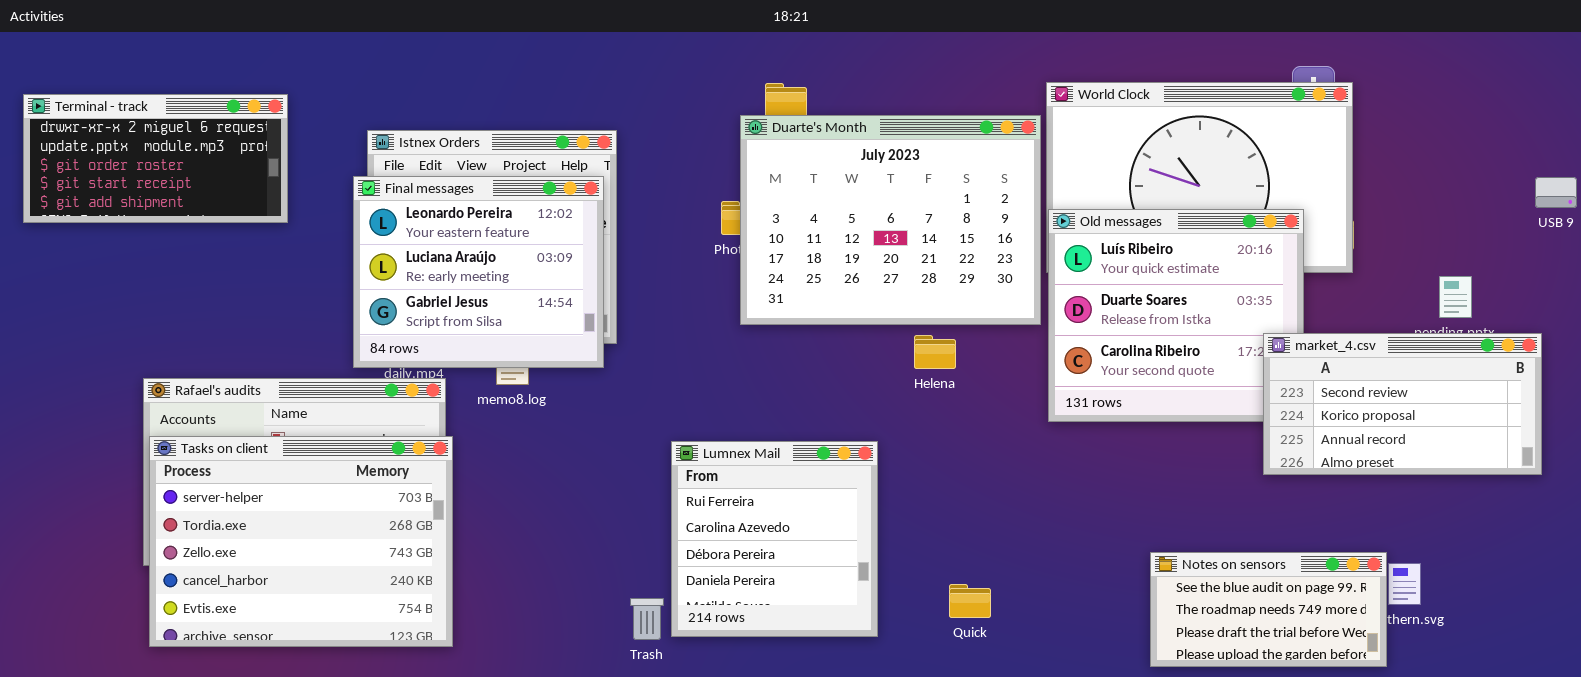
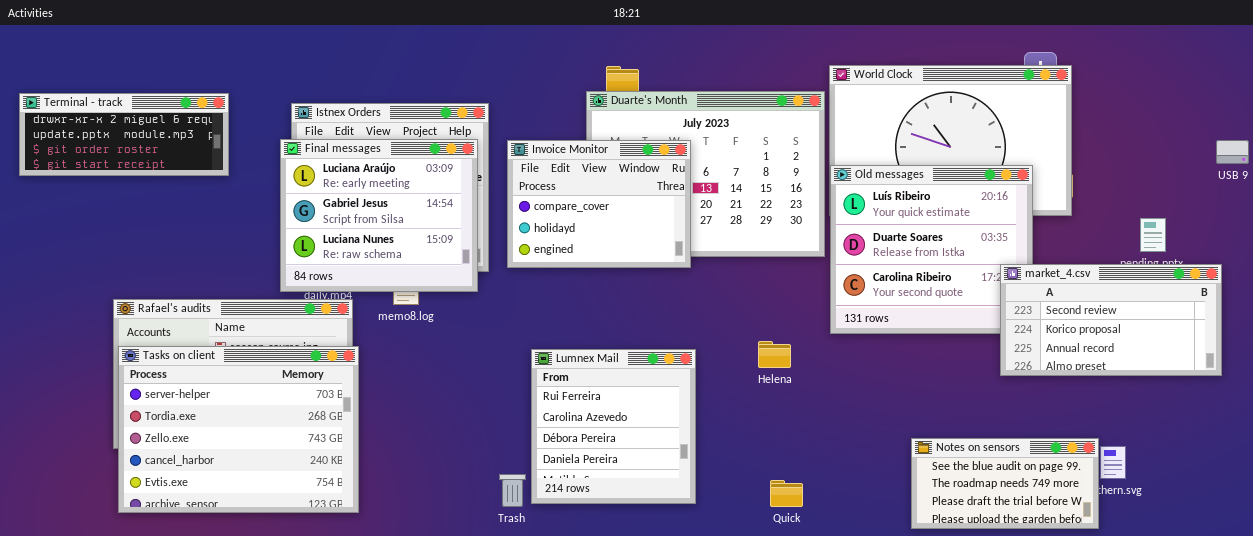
Terminal - track: [23,94,288,223] -> [19,93,229,176], resized
Final messages: [353,176,604,368] -> [280,139,478,292], scrolled down 1 row
Invoice Monitor: none -> [507,140,691,268], opened
Helena: [914,335,956,369] -> [758,341,791,368], moved
Quick: [949,584,991,618] -> [770,480,803,507], moved

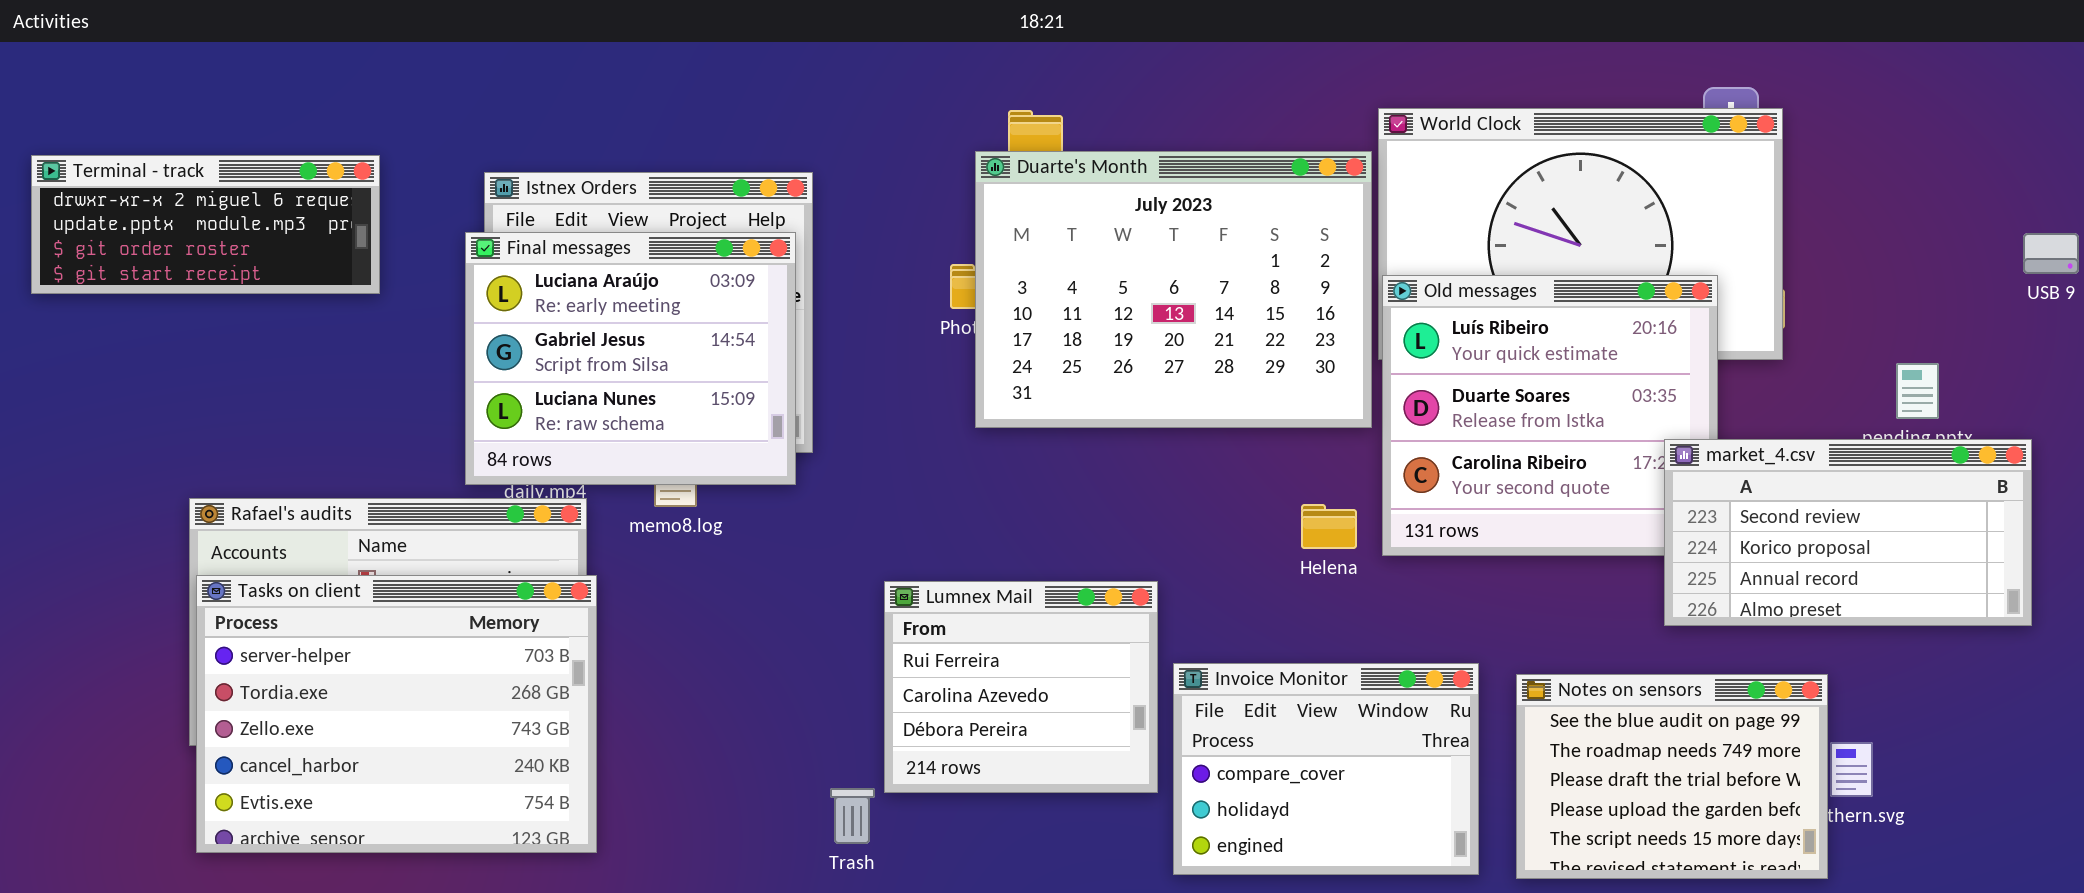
Invoice Monitor: [507,140,691,268] -> [1173,663,1479,875], moved
Helena: [758,341,791,368] -> [1301,504,1357,549], moved
Lumnex Mail: [531,349,696,504] -> [884,581,1158,793], resized
Notes on sensors: [911,438,1099,529] -> [1516,674,1828,879], resized

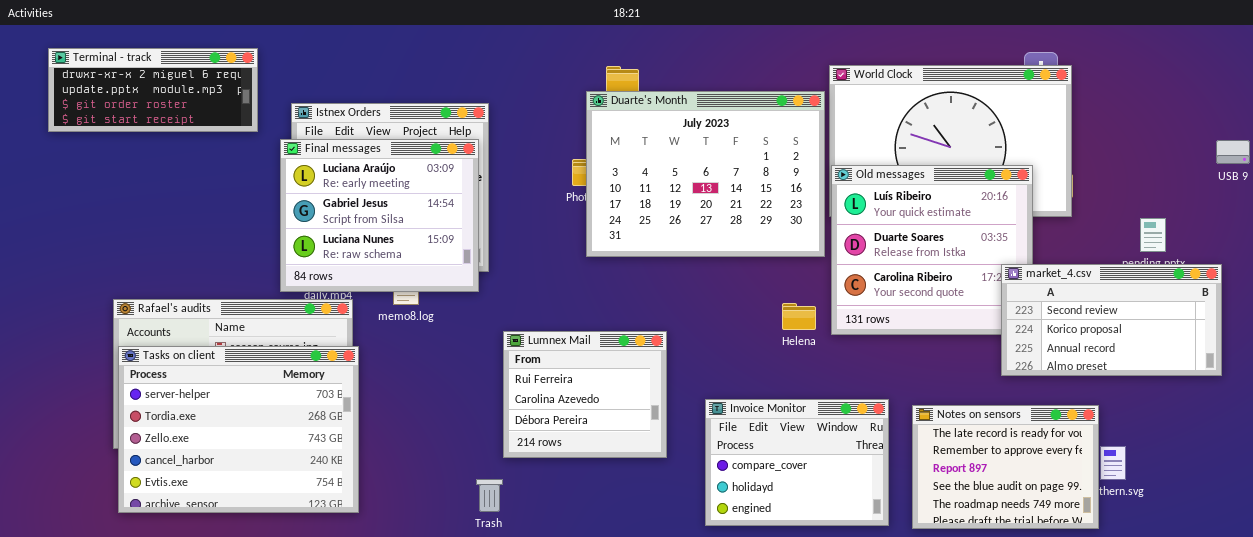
Terminal - track: [31,155,380,294] -> [48,48,258,132], moved
Lumnex Mail: [884,581,1158,793] -> [503,331,667,458], moved
Notes on sensors: [1516,674,1828,879] -> [912,405,1099,529], scrolled up 3 rows
Trash: [830,788,875,844] -> [476,479,503,512], moved

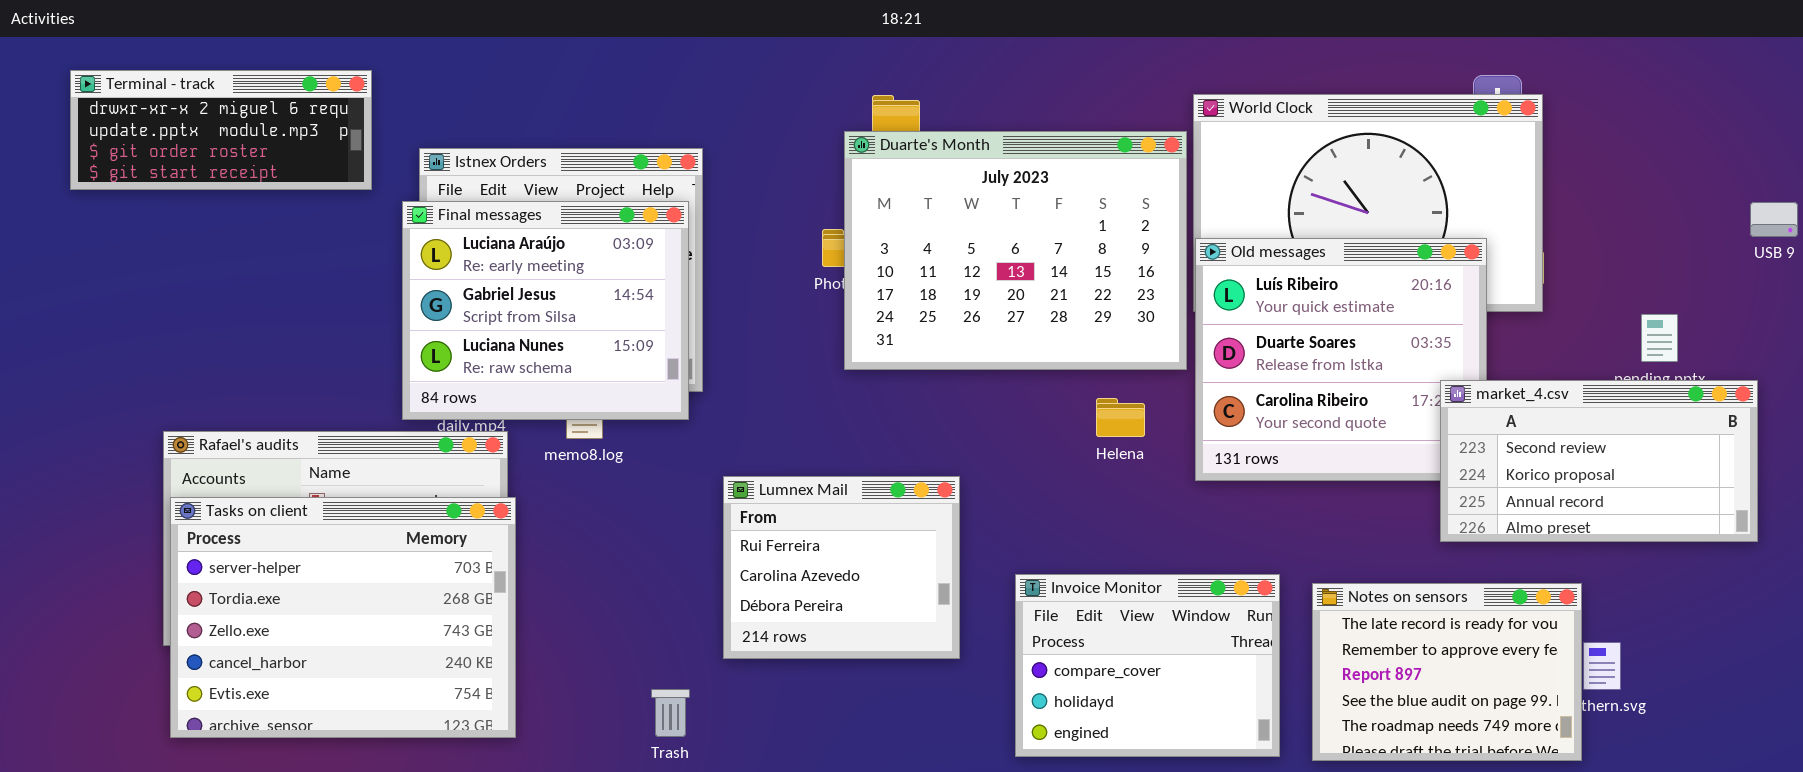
Helena: [782,303,816,330] -> [1096,398,1145,437], moved
Trash: [476,479,503,512] -> [651,689,690,737], moved

